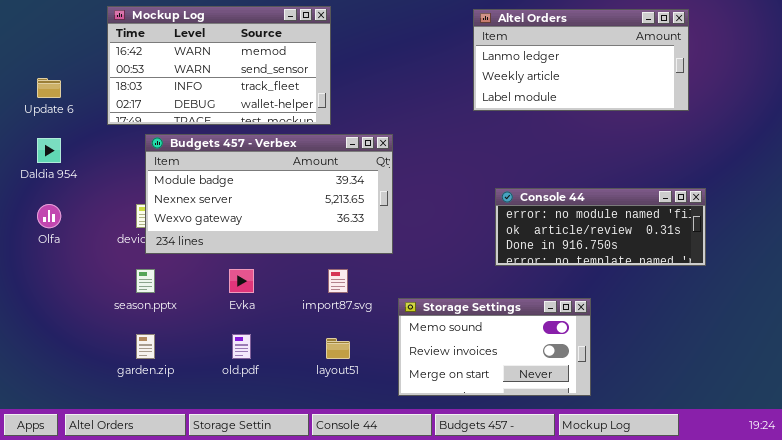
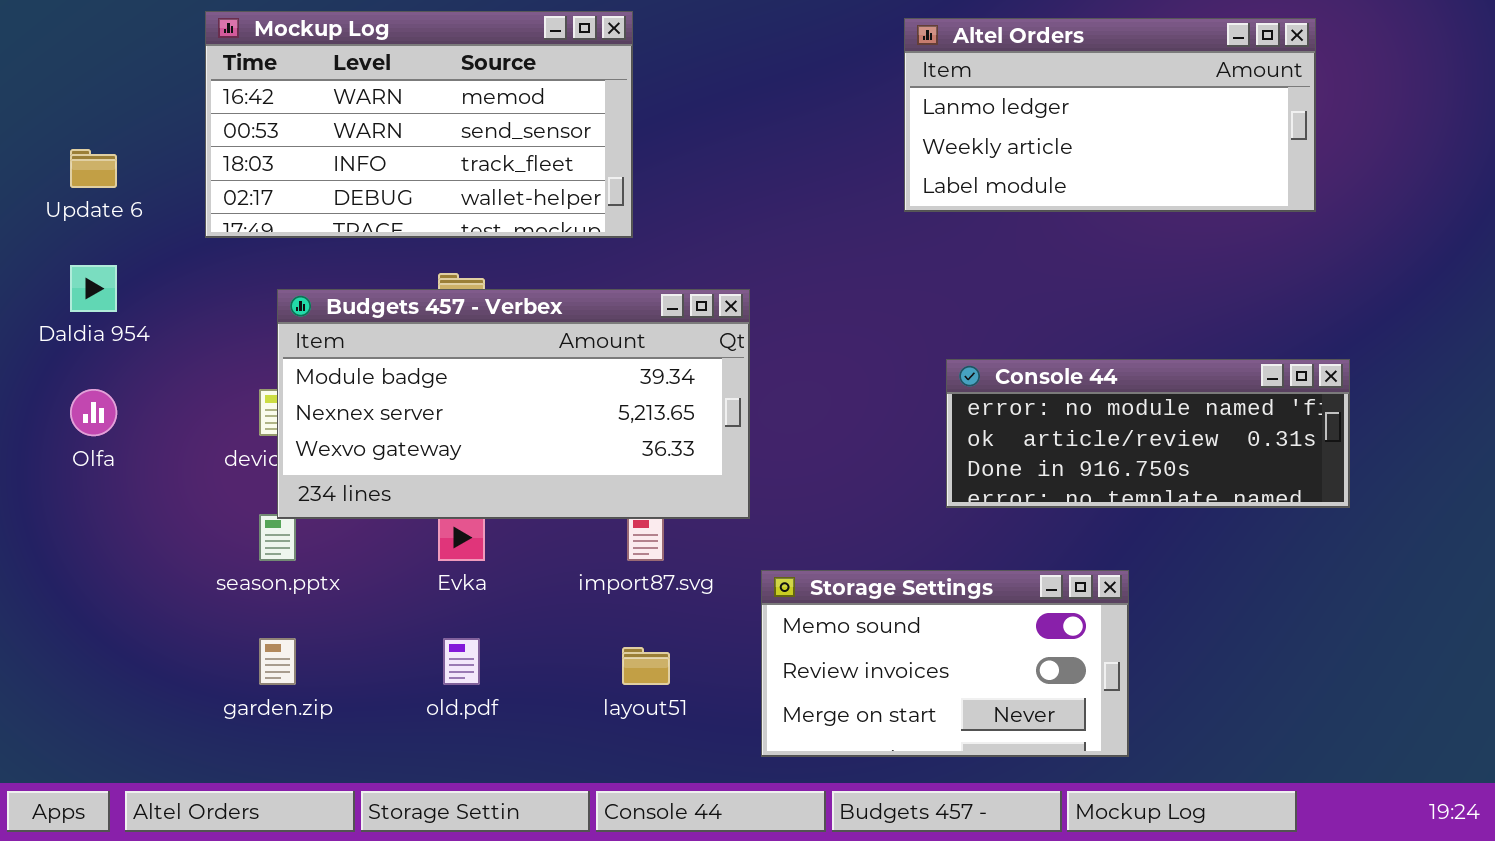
Budgets 457 - Verbex: [145,134,393,254] -> [277,289,750,519], moved

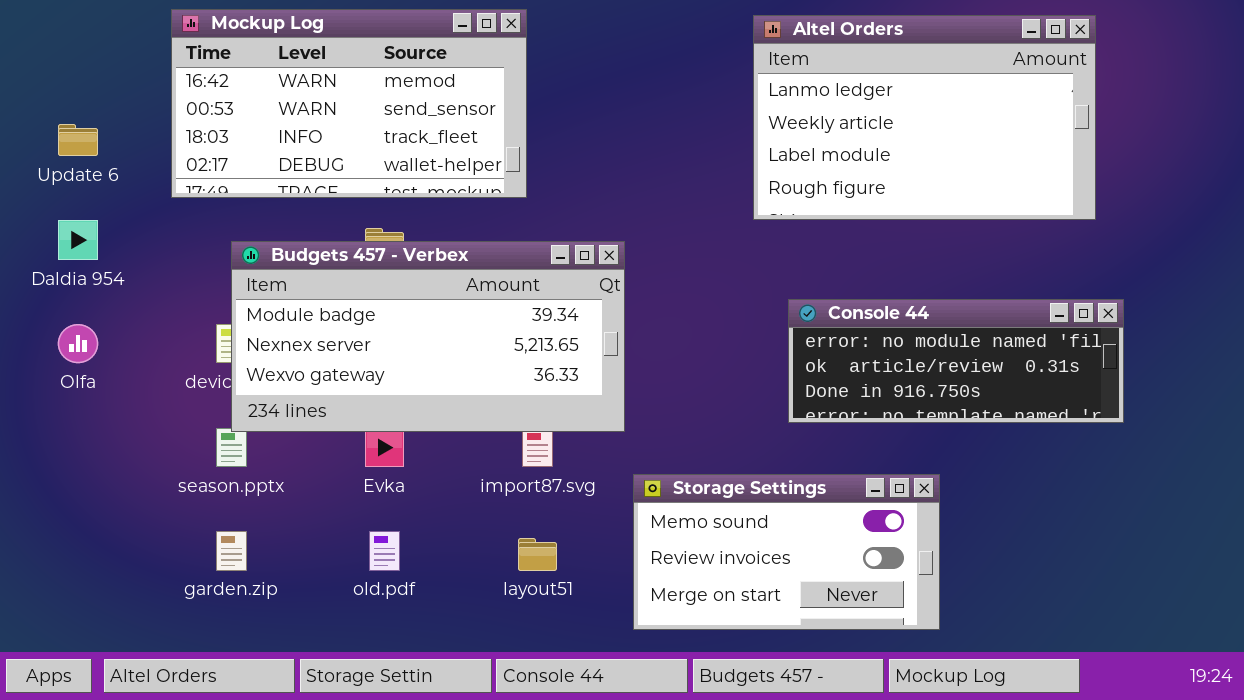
Altel Orders: [904,18,1316,212] -> [753,15,1096,220], resized

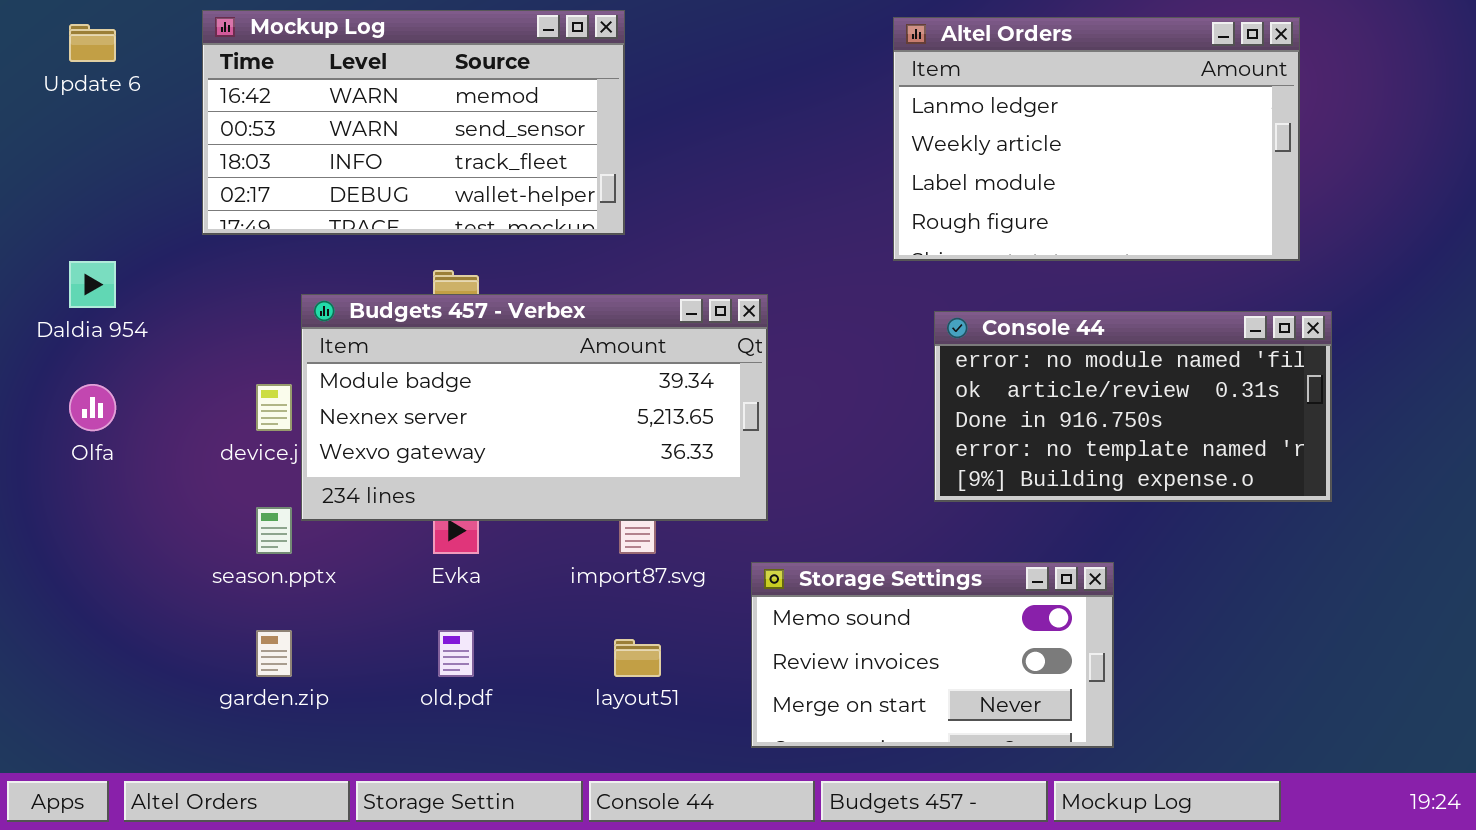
Update 6: [58,124,98,156] -> [69,24,116,62], moved
Budgets 457 - Verbex: [231,241,625,432] -> [301,294,768,521], moved
Console 44: [788,299,1124,423] -> [934,311,1332,502], resized

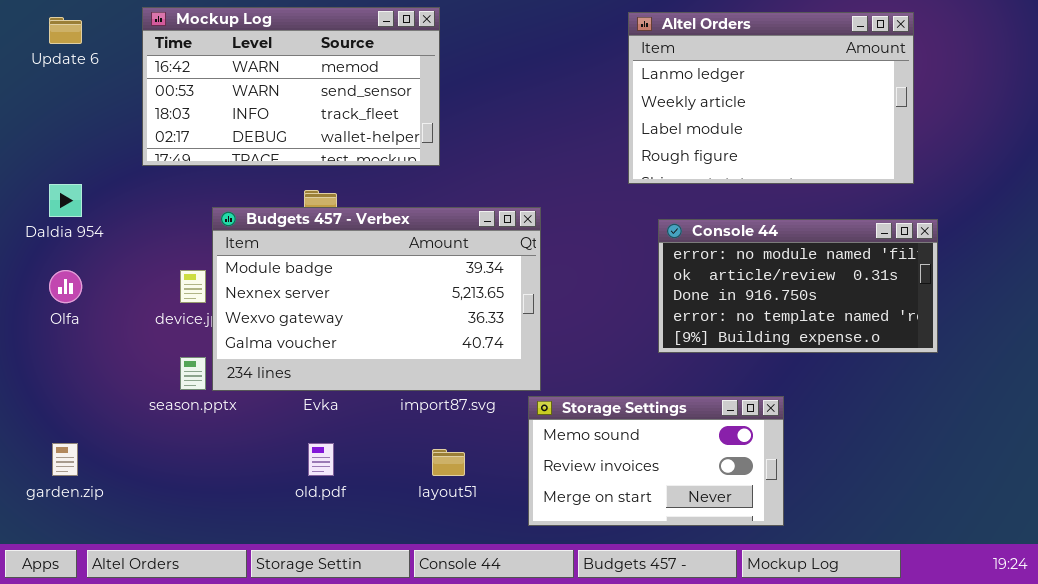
Budgets 457 - Verbex: [301,294,768,521] -> [212,207,541,391], resized
garden.zip: [256,630,292,677] -> [52,443,78,476], moved

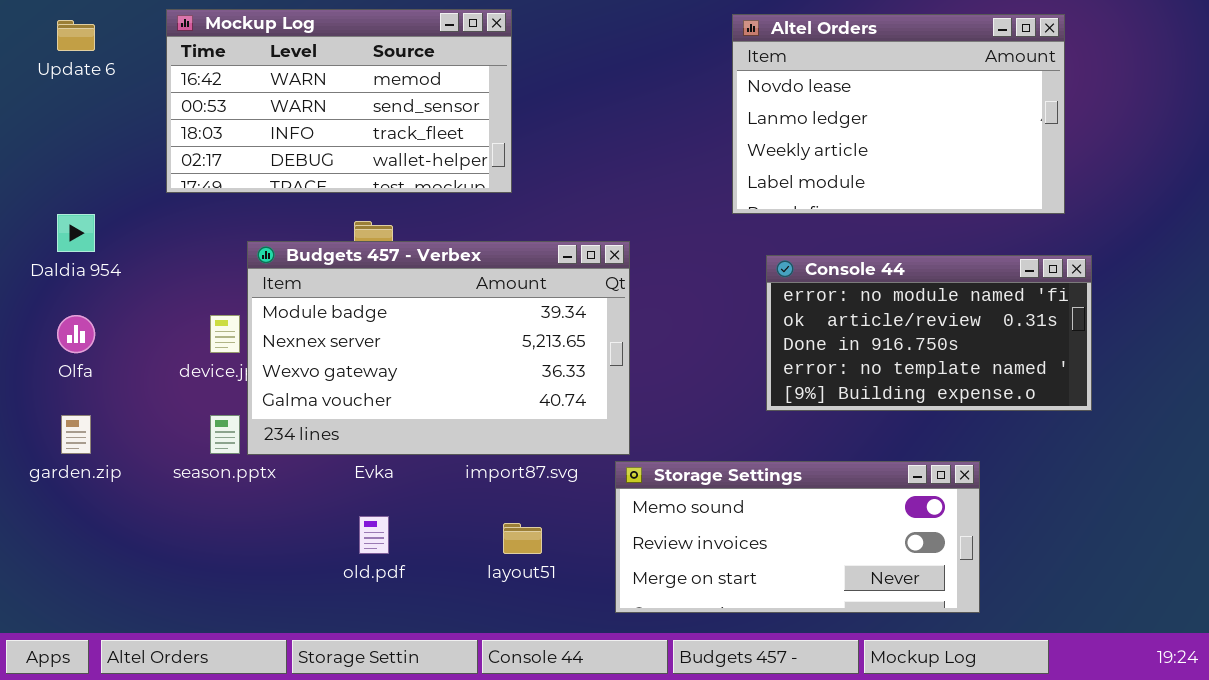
Altel Orders: [628,12,914,184] -> [732,14,1065,214], scrolled up 1 row
Storage Settings: [528,396,784,526] -> [615,461,980,613], resized
garden.zip: [52,443,78,476] -> [61,415,91,454], moved

